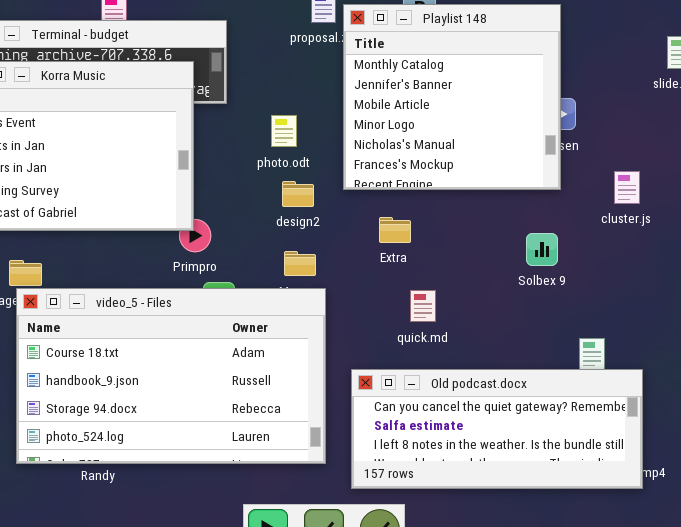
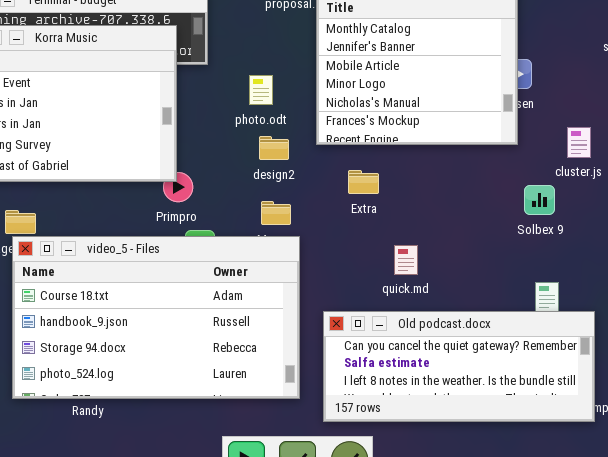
Solbex 9: [526,233,558,266] -> [524,185,555,215], moved
quick.md: [410,290,436,322] -> [394,245,418,275], moved

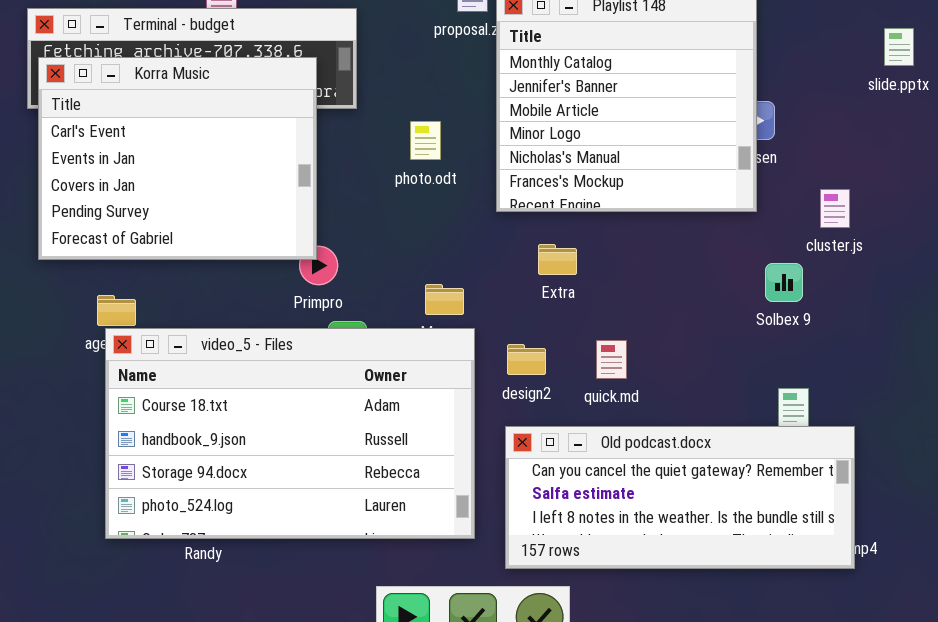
design2: [259,136,289,160] -> [507,344,546,375], moved

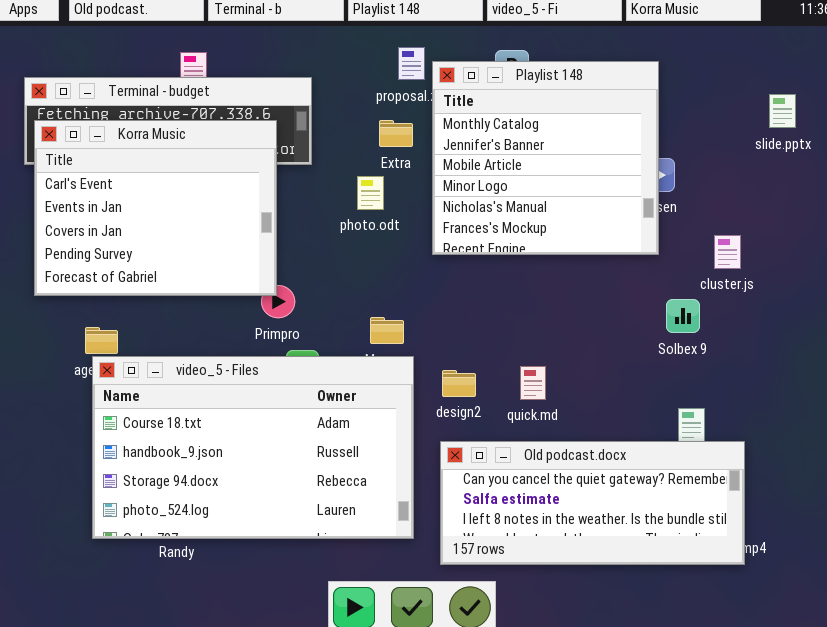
Extra: [538,244,577,275] -> [379,120,413,147], moved

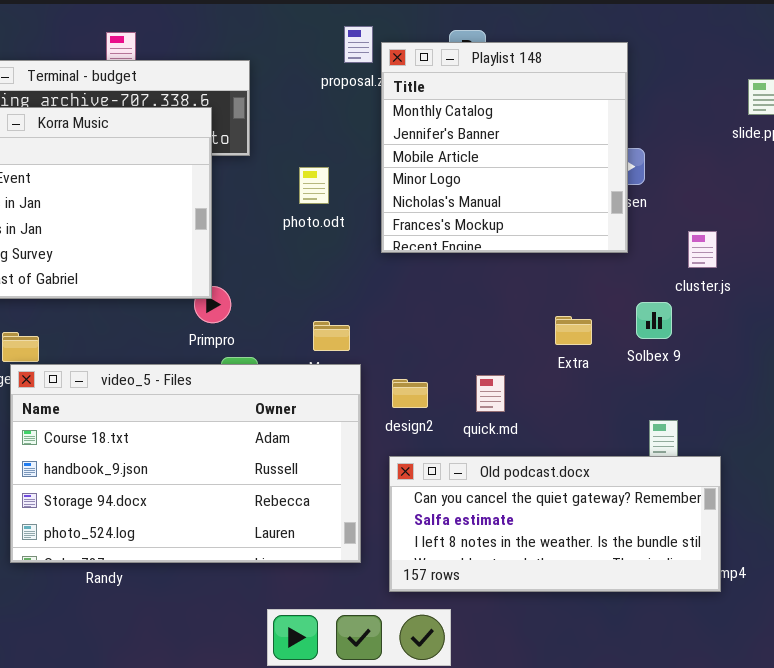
Extra: [379,120,413,147] -> [555,316,592,345], moved

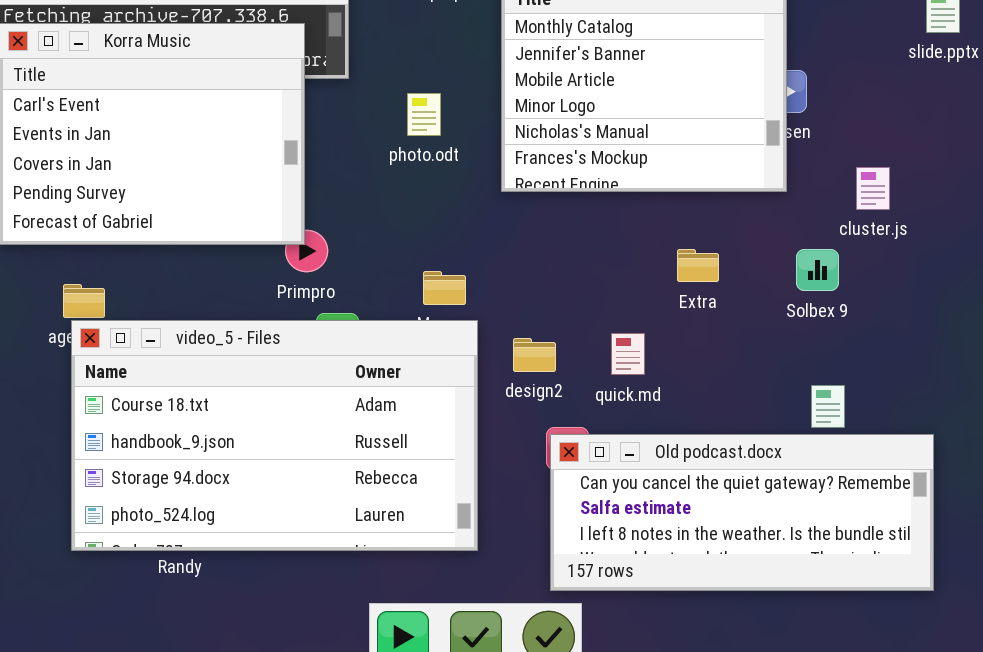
Extra: [555,316,592,345] -> [677,249,719,282], moved
Old podcast.docx: [389,456,721,592] -> [550,434,934,591], moved

